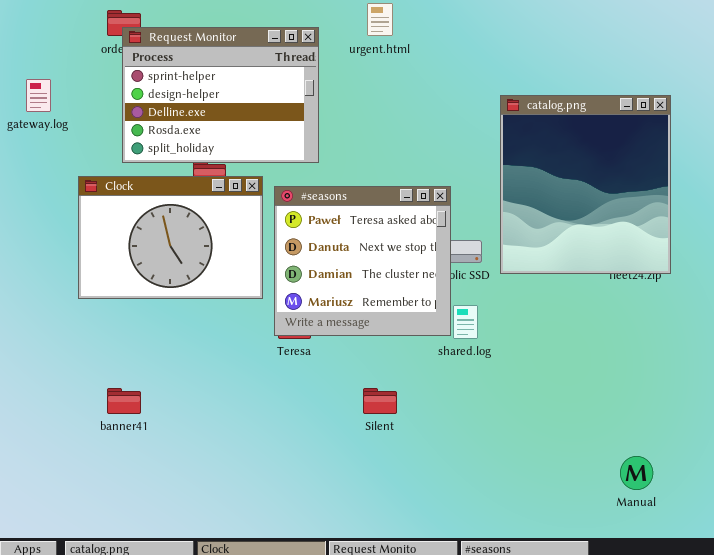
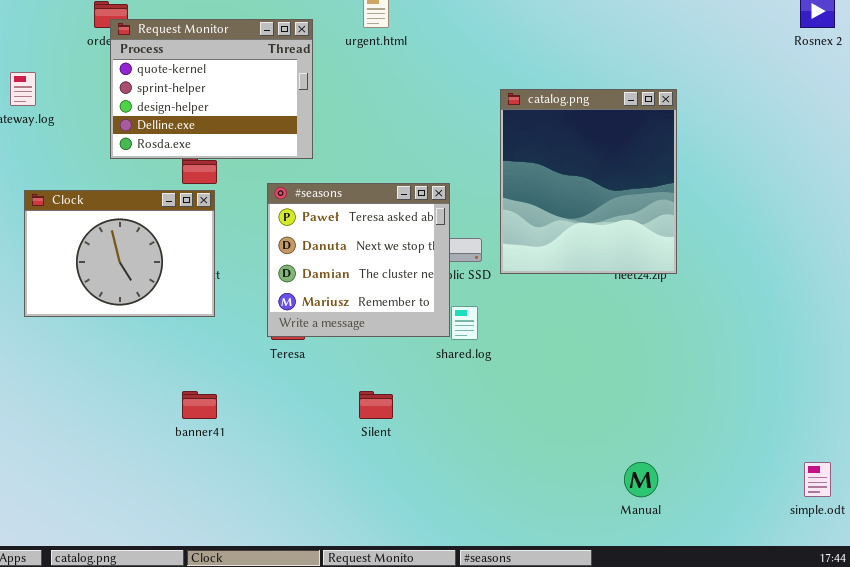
Request Monitor: [122,27,319,163] -> [110,19,313,159], scrolled up 1 row
Clock: [78,176,263,299] -> [24,190,215,317], moved
banner41: [107,388,141,414] -> [182,391,217,419], moved

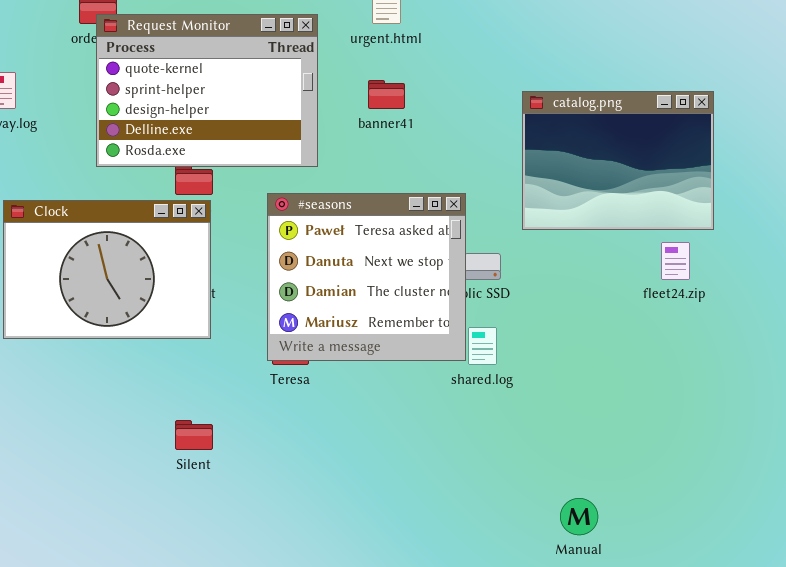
catalog.png: [500,89,677,274] -> [522,91,714,230], resized
banner41: [182,391,217,419] -> [368,80,405,109], moved
Silent: [359,391,393,419] -> [175,420,213,450], moved
Manual: [624,462,658,497] -> [560,498,598,535], moved

